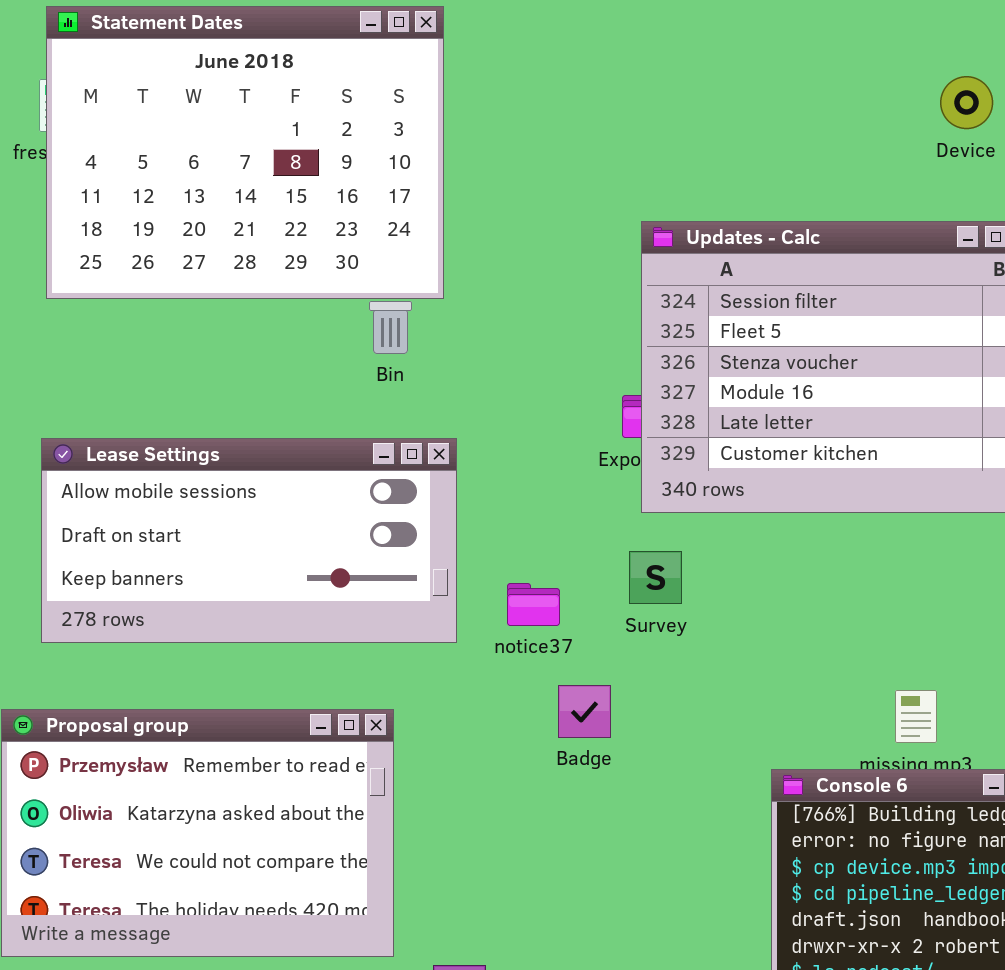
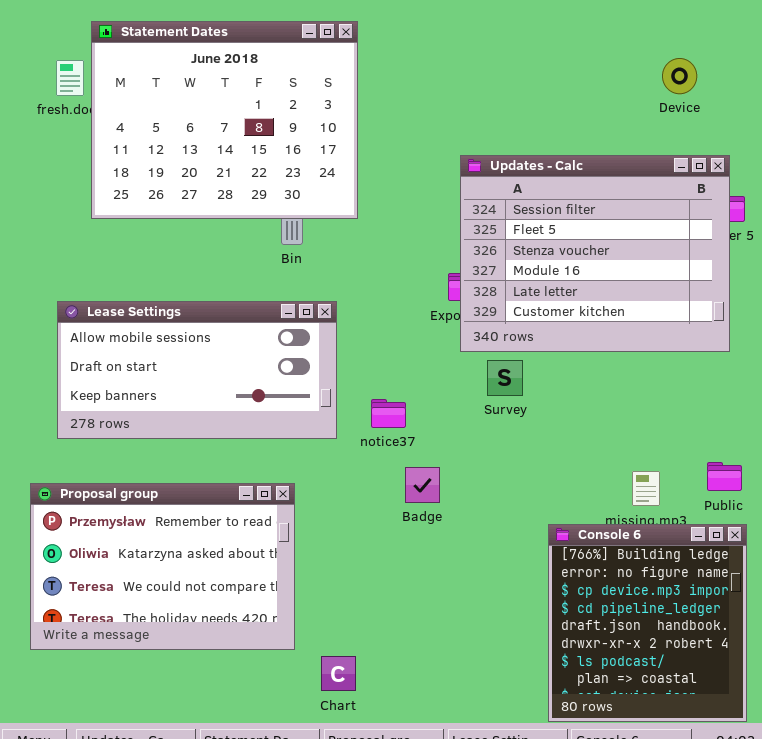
Statement Dates: [46,6,444,299] -> [91,21,358,219], moved
Survey: [629,551,682,604] -> [487,360,523,396], moved

